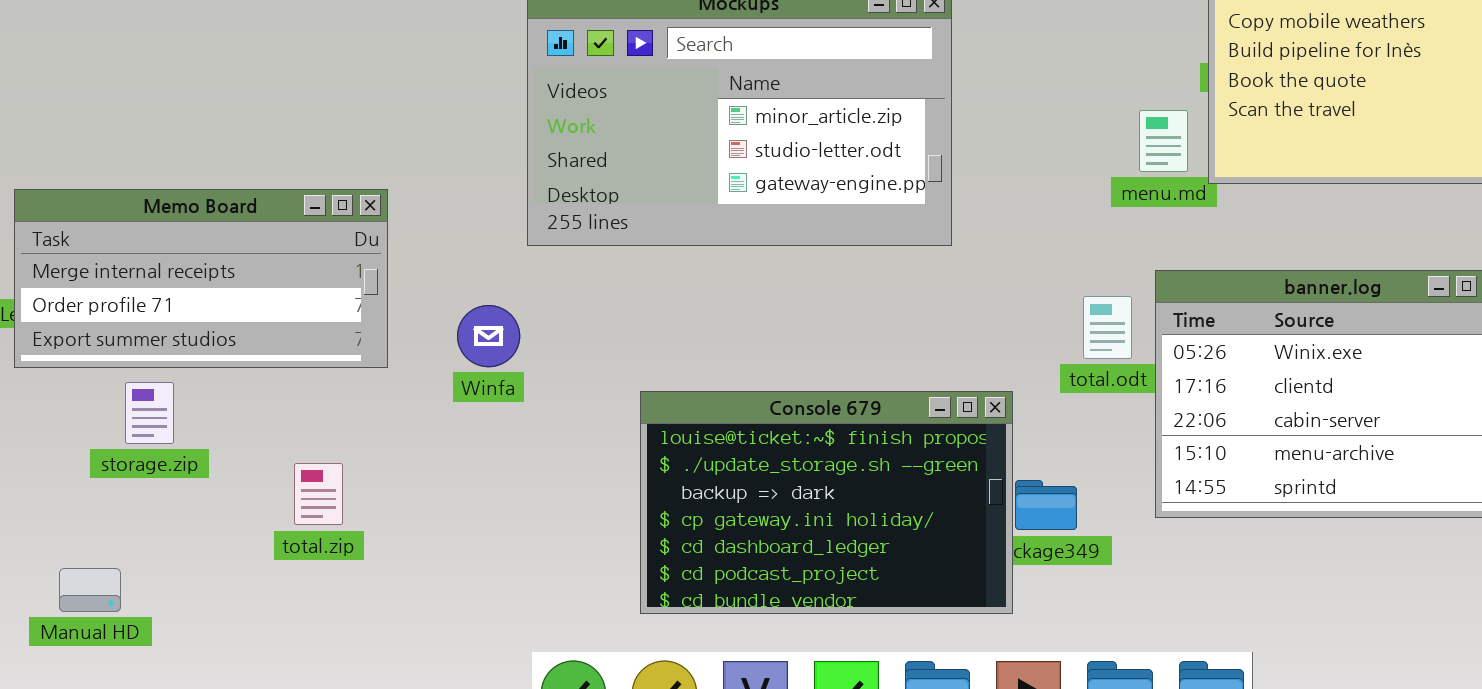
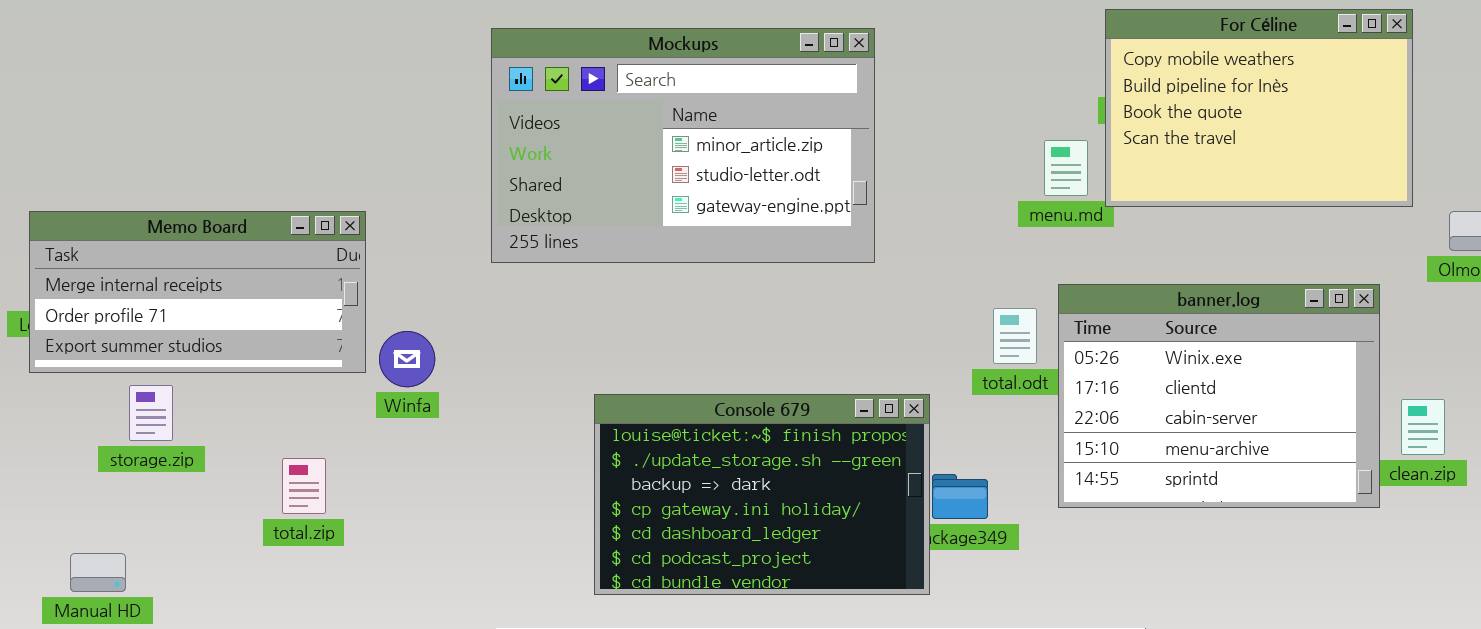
Winfa: [457,305,520,367] -> [379,331,435,387], moved

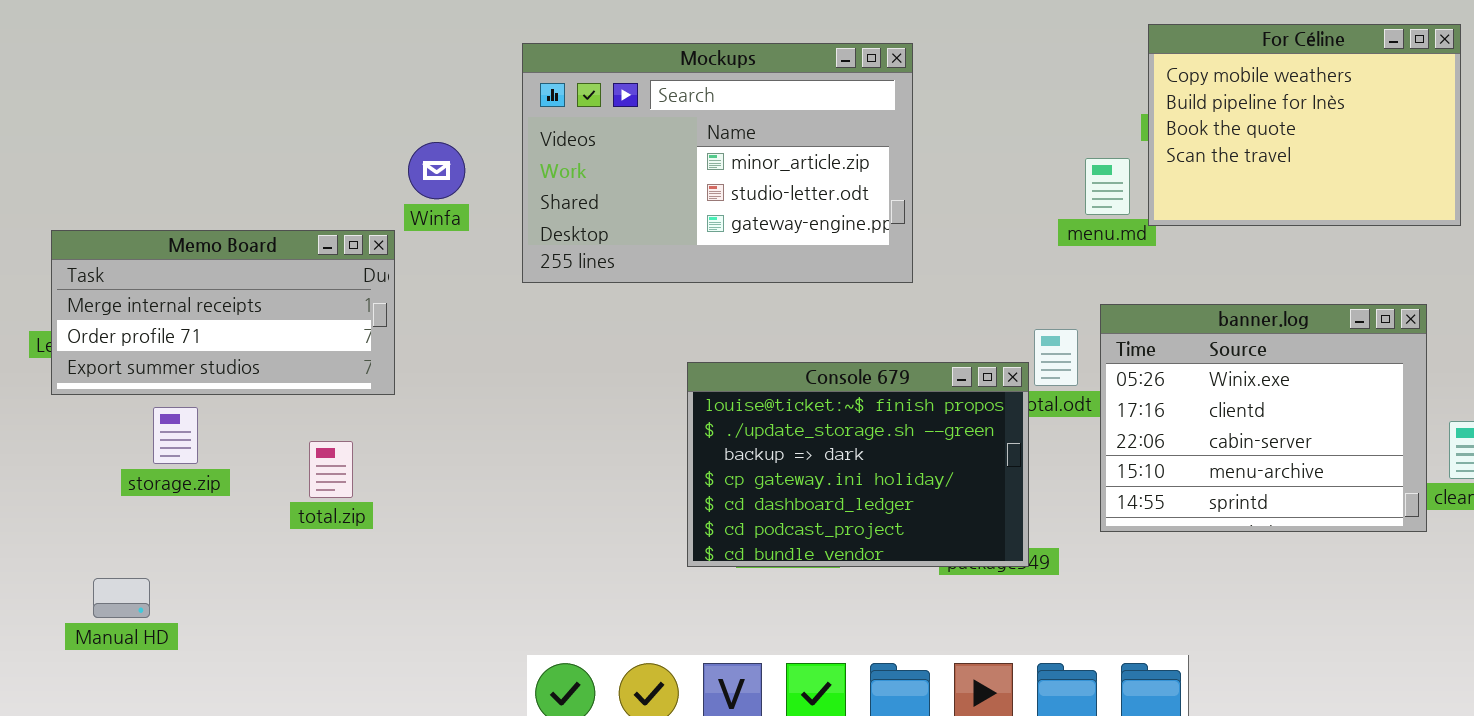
Winfa: [379,331,435,387] -> [408,142,465,199], moved
Console 679: [594,394,930,595] -> [687,362,1029,567], moved
total.zip: [282,458,326,514] -> [309,441,353,498], moved

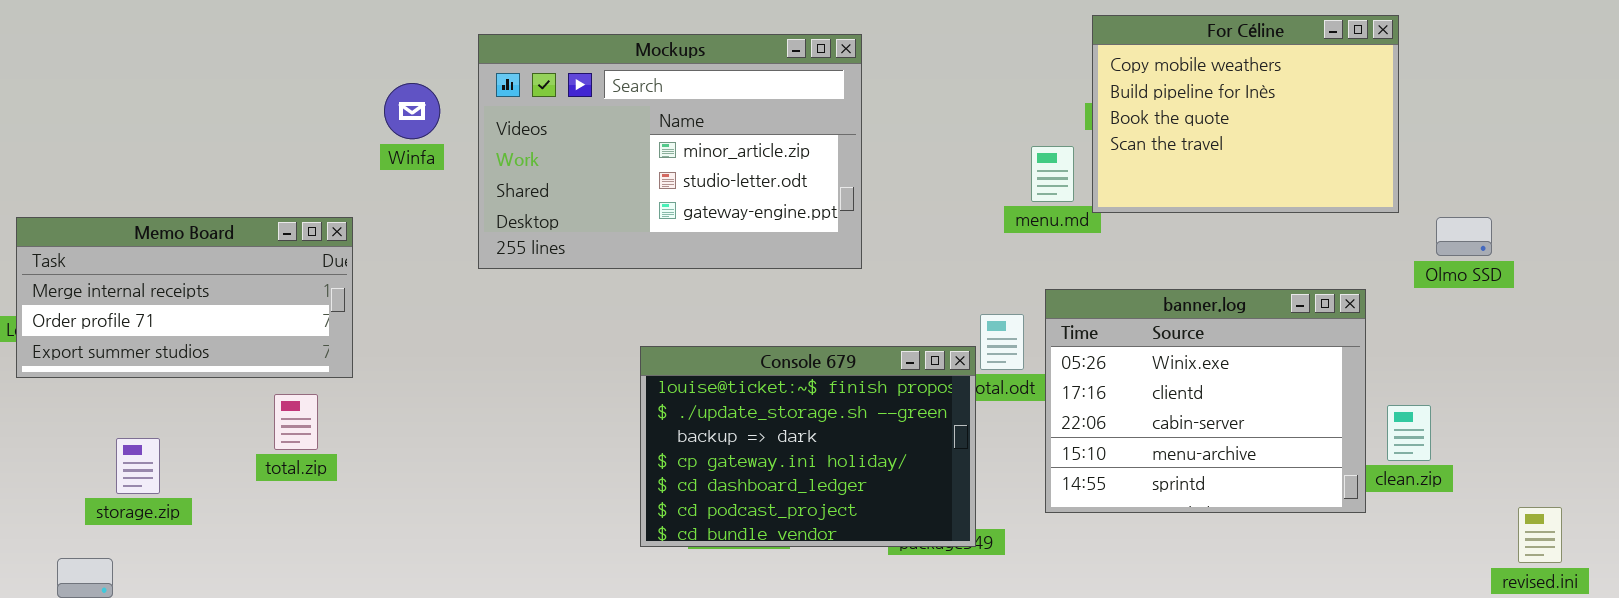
Winfa: [408,142,465,199] -> [384,83,440,139], moved
storage.zip: [153,407,198,464] -> [116,438,160,494], moved
total.zip: [309,441,353,498] -> [274,394,318,450], moved

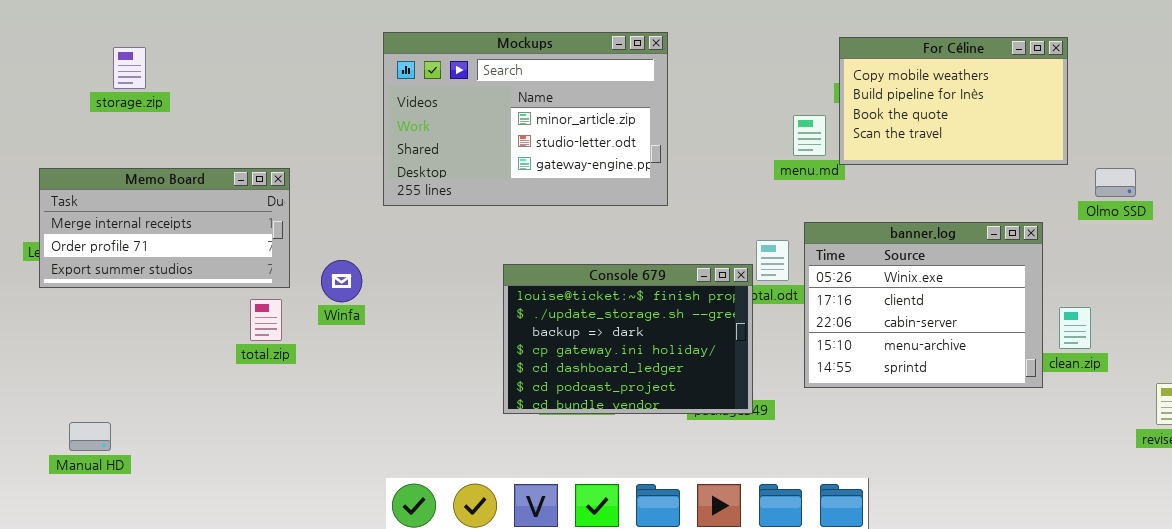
For Céline: [1092,15,1399,213] -> [839,37,1068,165], resized
Winfa: [384,83,440,139] -> [321,260,362,302], moved
total.zip: [274,394,318,450] -> [250,299,282,341], moved
storage.zip: [116,438,160,494] -> [113,47,146,89], moved

